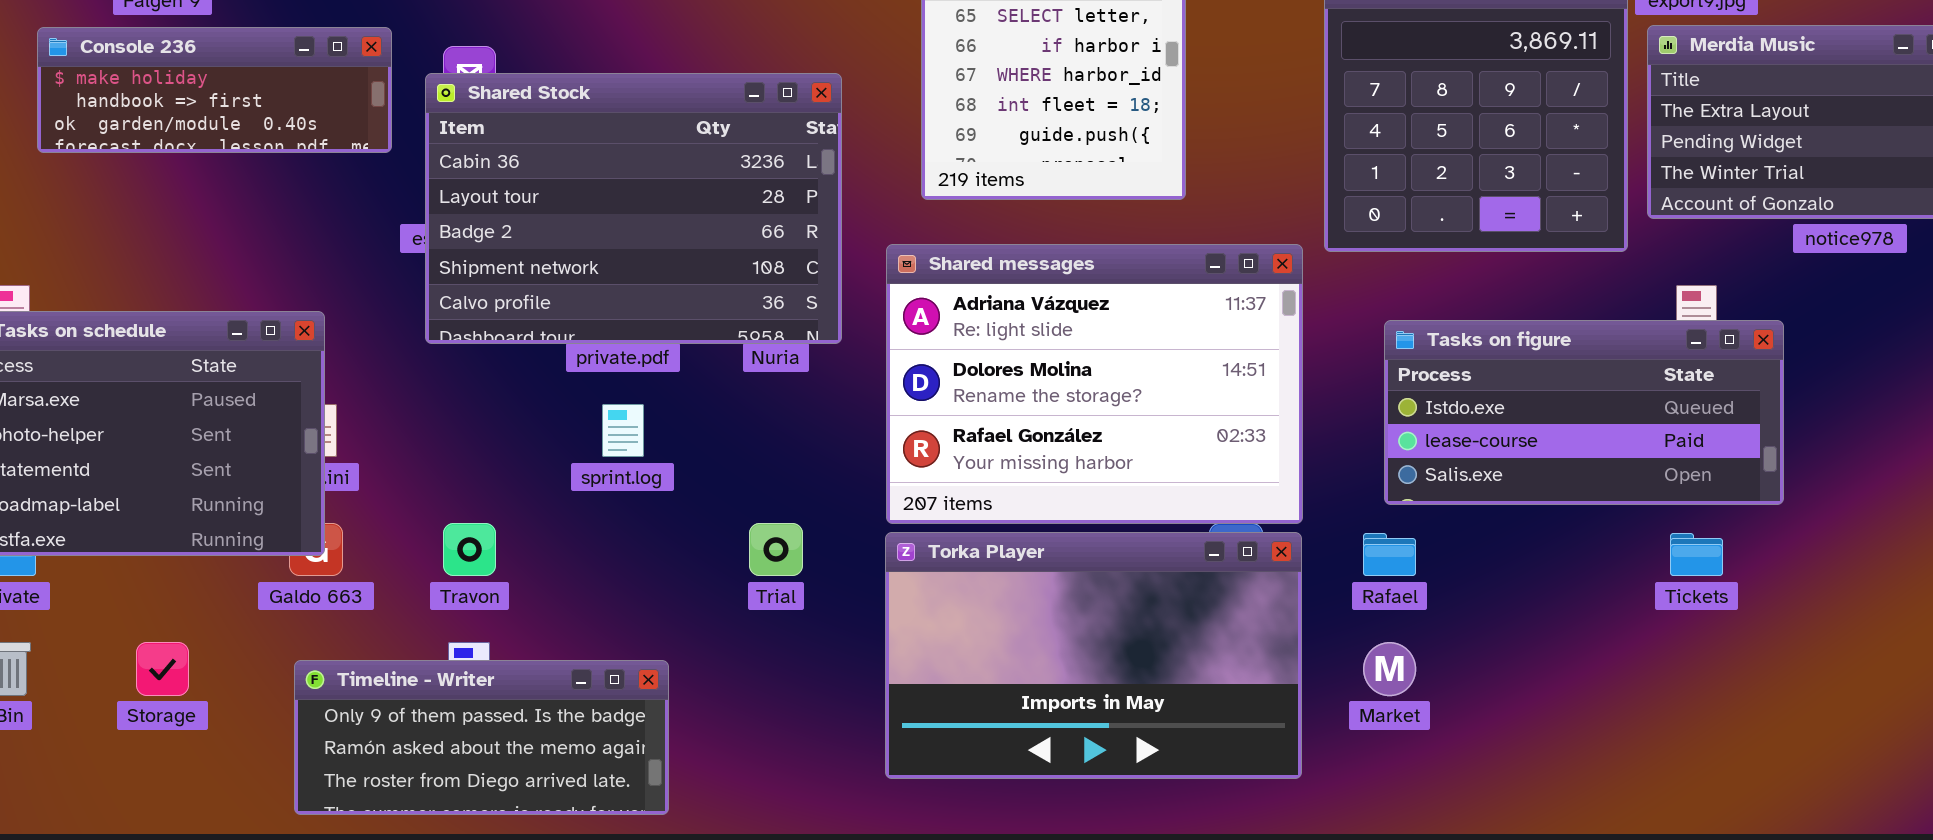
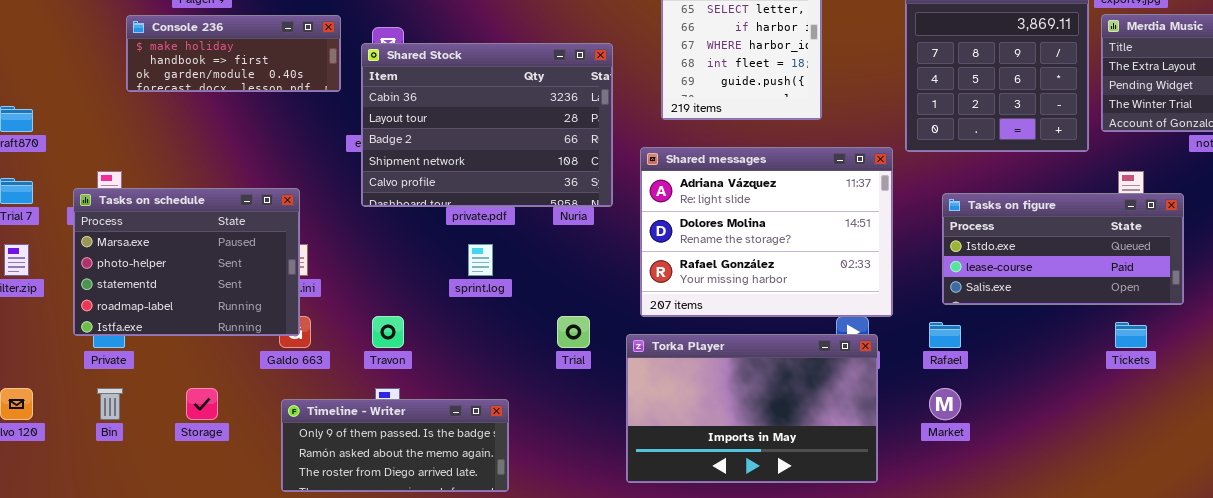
Torka Player: [885,532,1302,779] -> [626,334,878,483], moved

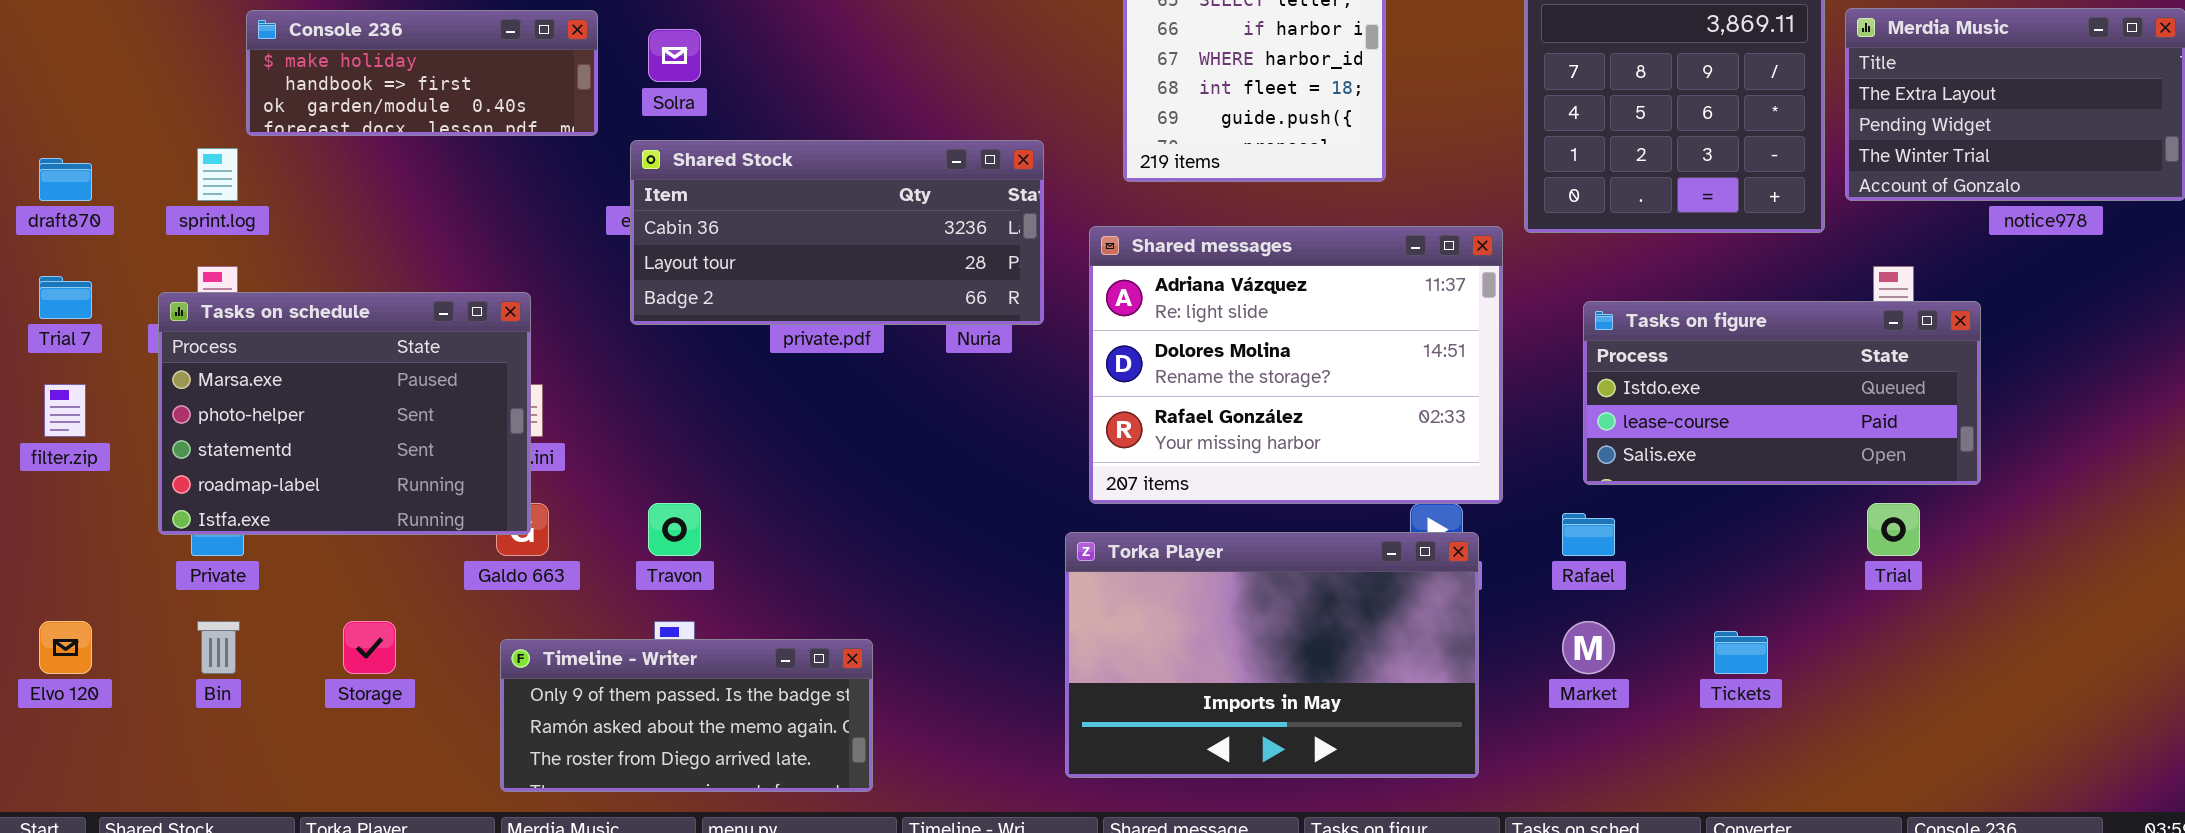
Shared Stock: [361,43,613,207] -> [630,140,1044,325], resized
sprint.log: [468,244,493,276] -> [197,148,238,201], moved
Trial: [557,316,590,348] -> [1867,503,1920,556], moved
Tickets: [1115,322,1147,348] -> [1714,631,1768,674], moved

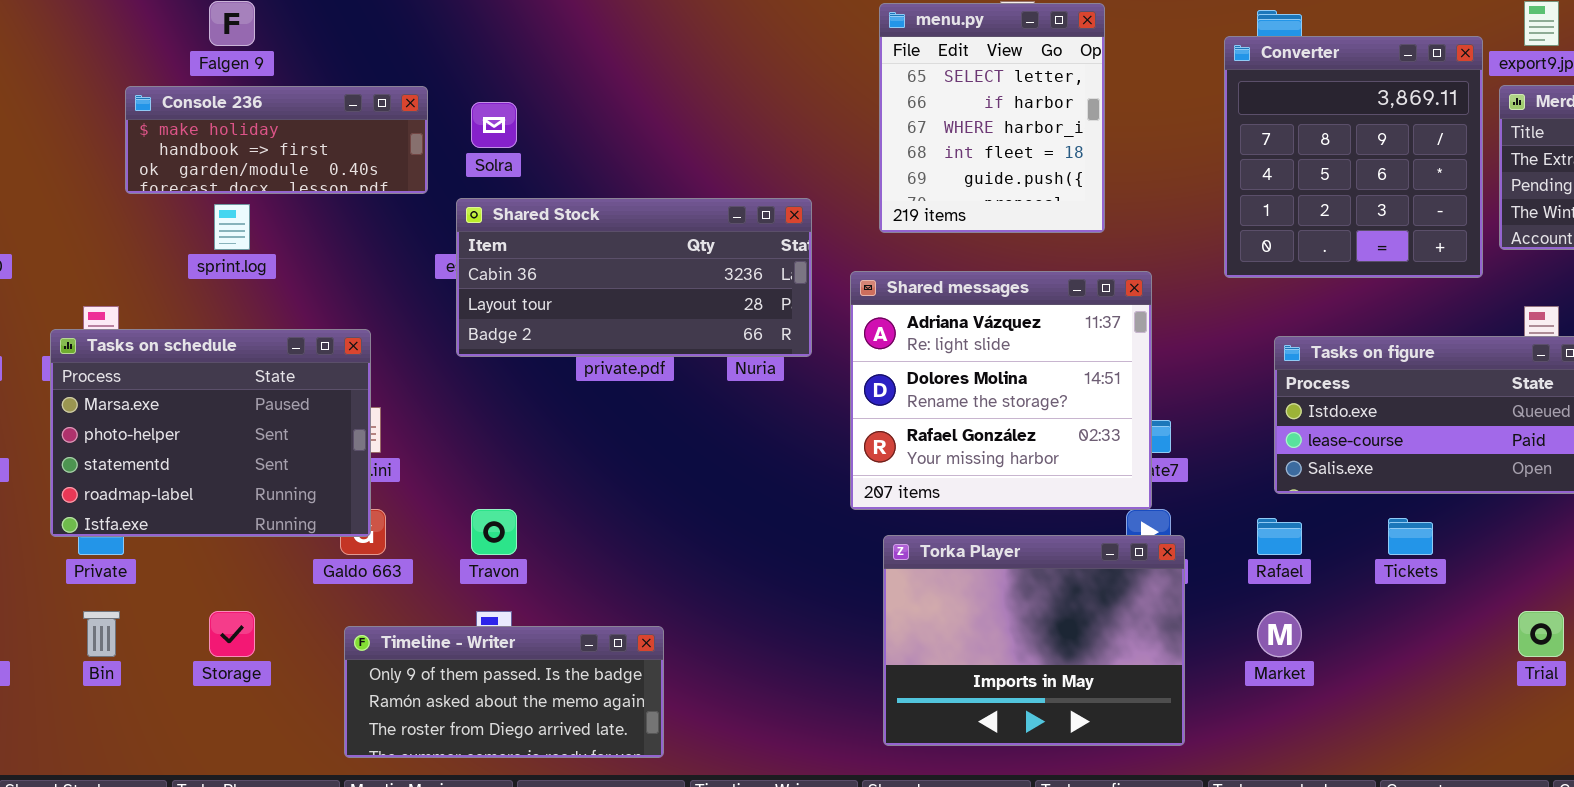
sprint.log: [197,148,238,201] -> [214,204,250,250], moved
Shared messages: [1089,226,1503,504] -> [850,271,1152,510], resized
Trial: [1867,503,1920,556] -> [1518,611,1564,657], moved
Torka Player: [1065,532,1479,778] -> [883,535,1185,746], resized
Tickets: [1714,631,1768,674] -> [1388,518,1433,555], moved

